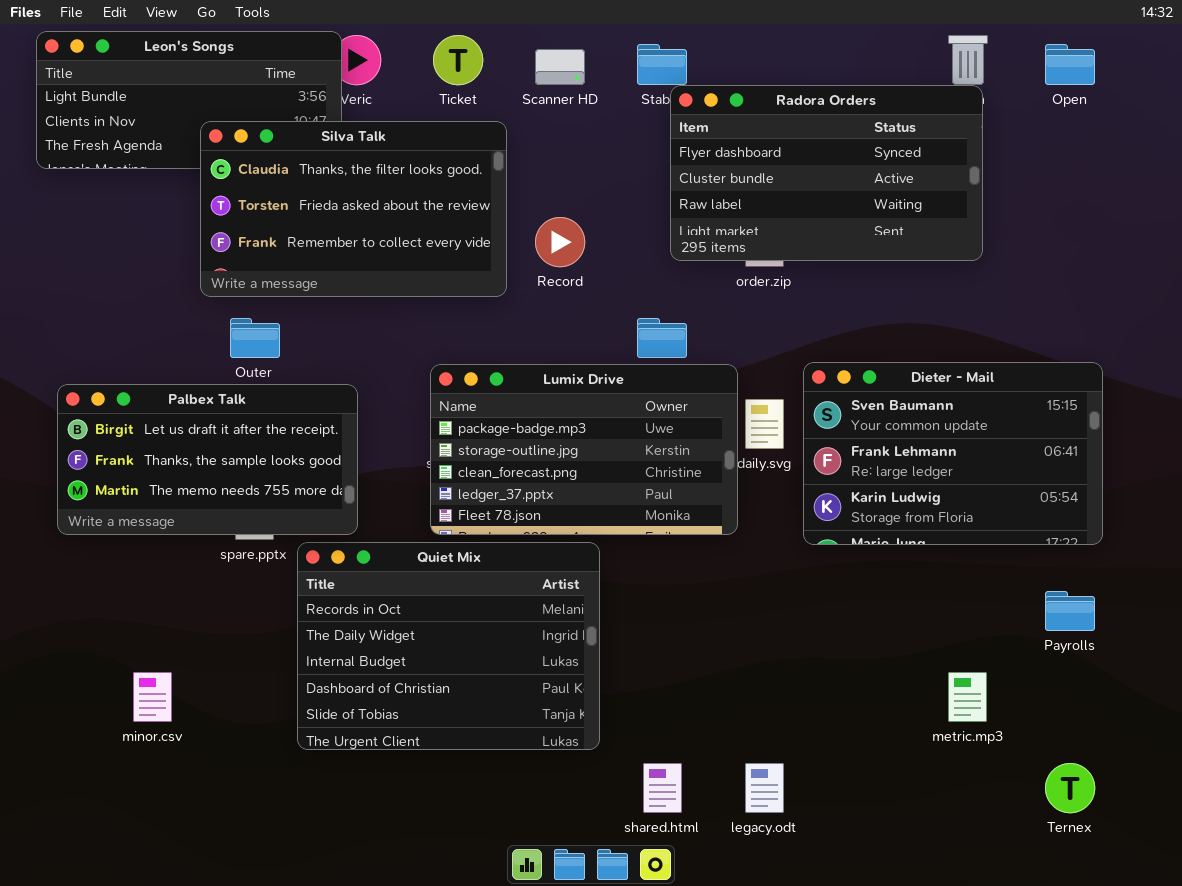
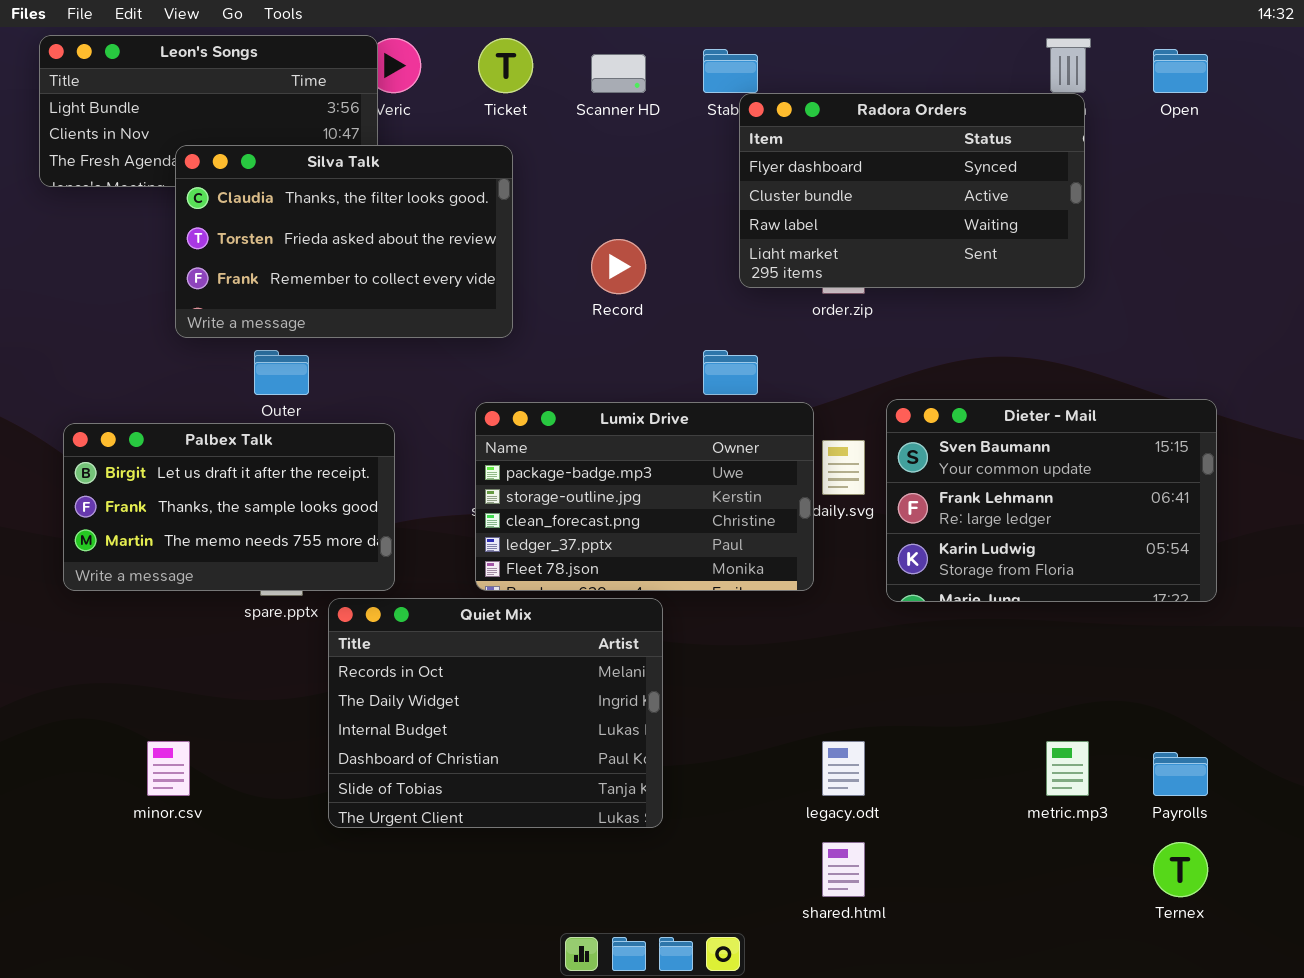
Silva Talk: [200,121,507,297] -> [175,145,513,338], moved
Payrolls: [1045,591,1095,631] -> [1153,752,1208,796], moved
shared.html: [643,763,682,813] -> [822,842,865,897], moved
legacy.odt: [745,763,784,813] -> [822,741,865,796], moved

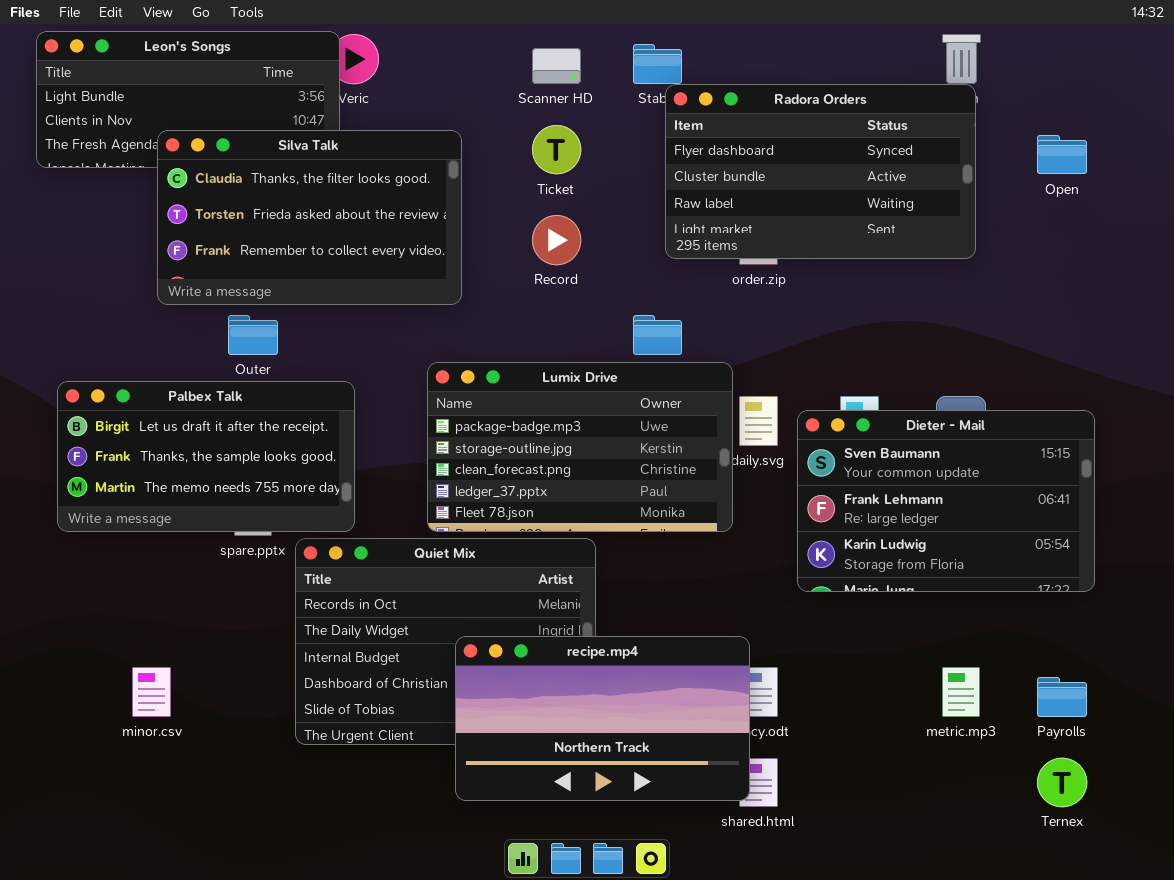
Ticket: [478,38,533,93] -> [532,125,581,174], moved
Open: [1153,49,1208,93] -> [1037,135,1087,174], moved
Dieter - Mail: [886,399,1217,602] -> [797,410,1095,592], moved
recipe.mp4: none -> [455,636,750,801], opened

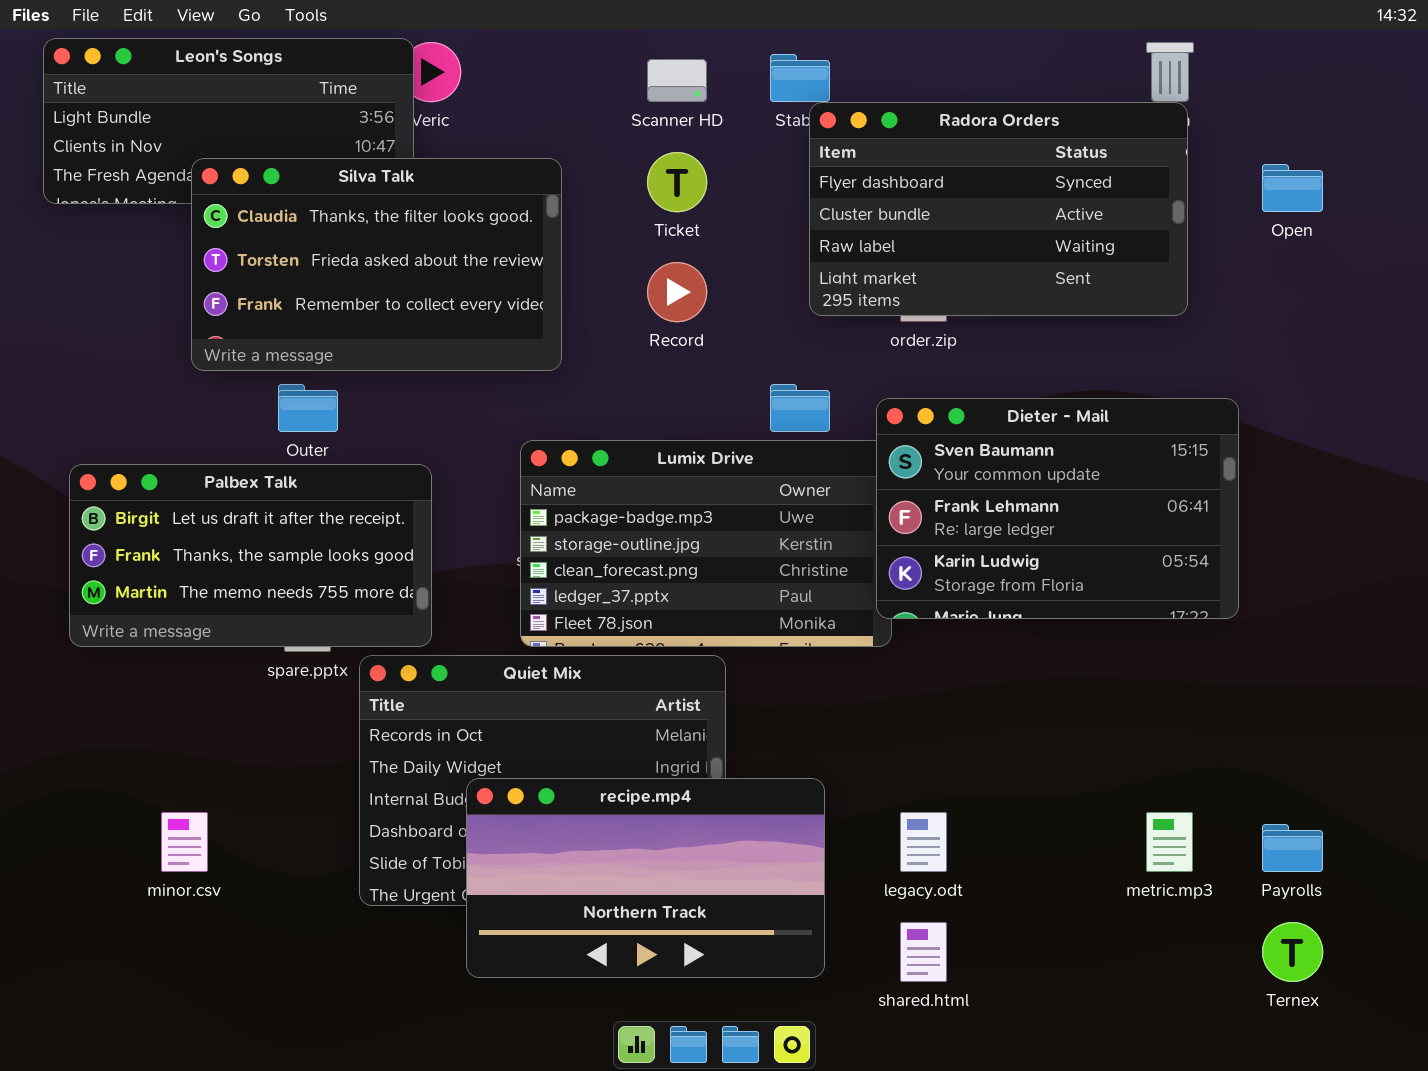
Dieter - Mail: [797,410,1095,592] -> [876,398,1239,619], moved
recipe.mp4: [455,636,750,801] -> [466,778,825,978], moved

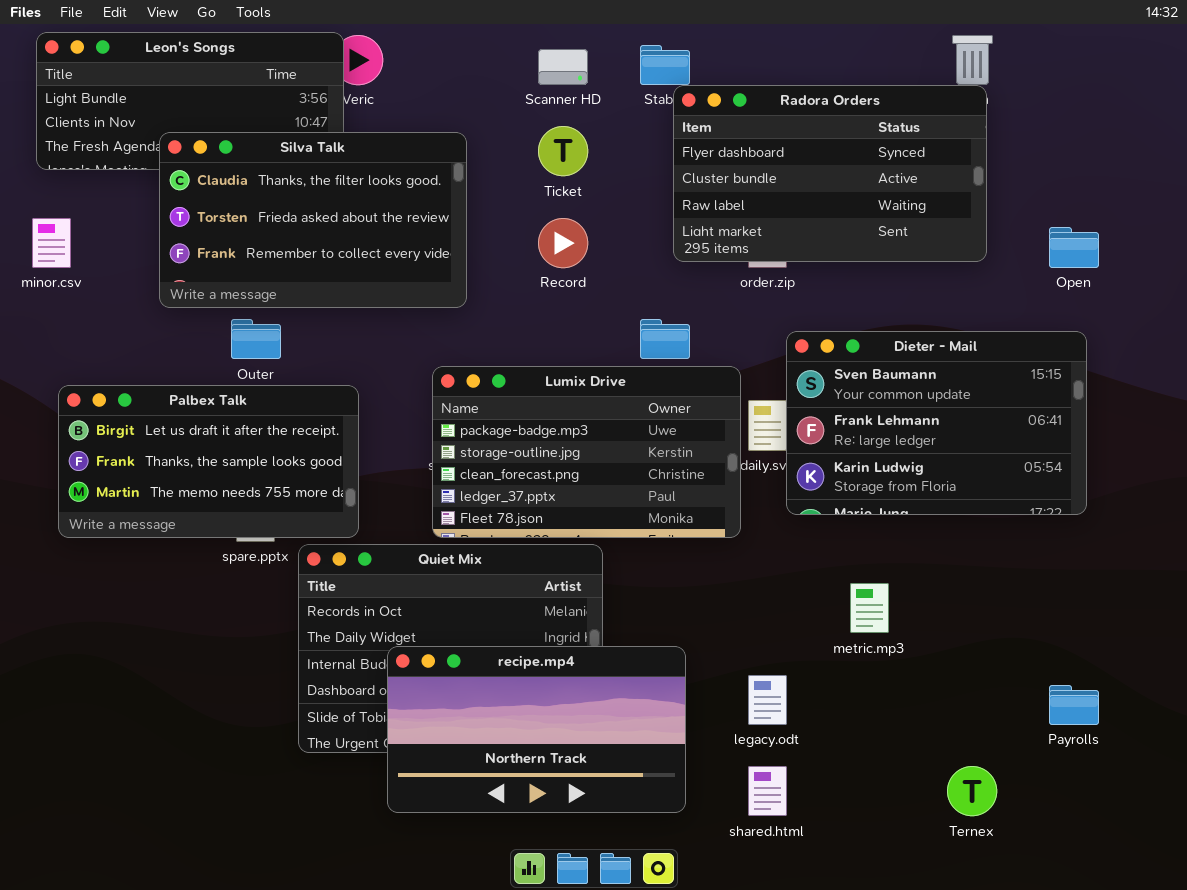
Open: [1262,164,1323,212] -> [1049,227,1099,268], moved
Dieter - Mail: [876,398,1239,619] -> [786,331,1087,515], moved
minor.csv: [161,812,208,872] -> [32,218,71,268], moved
metric.mp3: [1146,812,1193,872] -> [850,583,889,633], moved
Ternex: [1262,922,1323,982] -> [947,766,997,816], moved

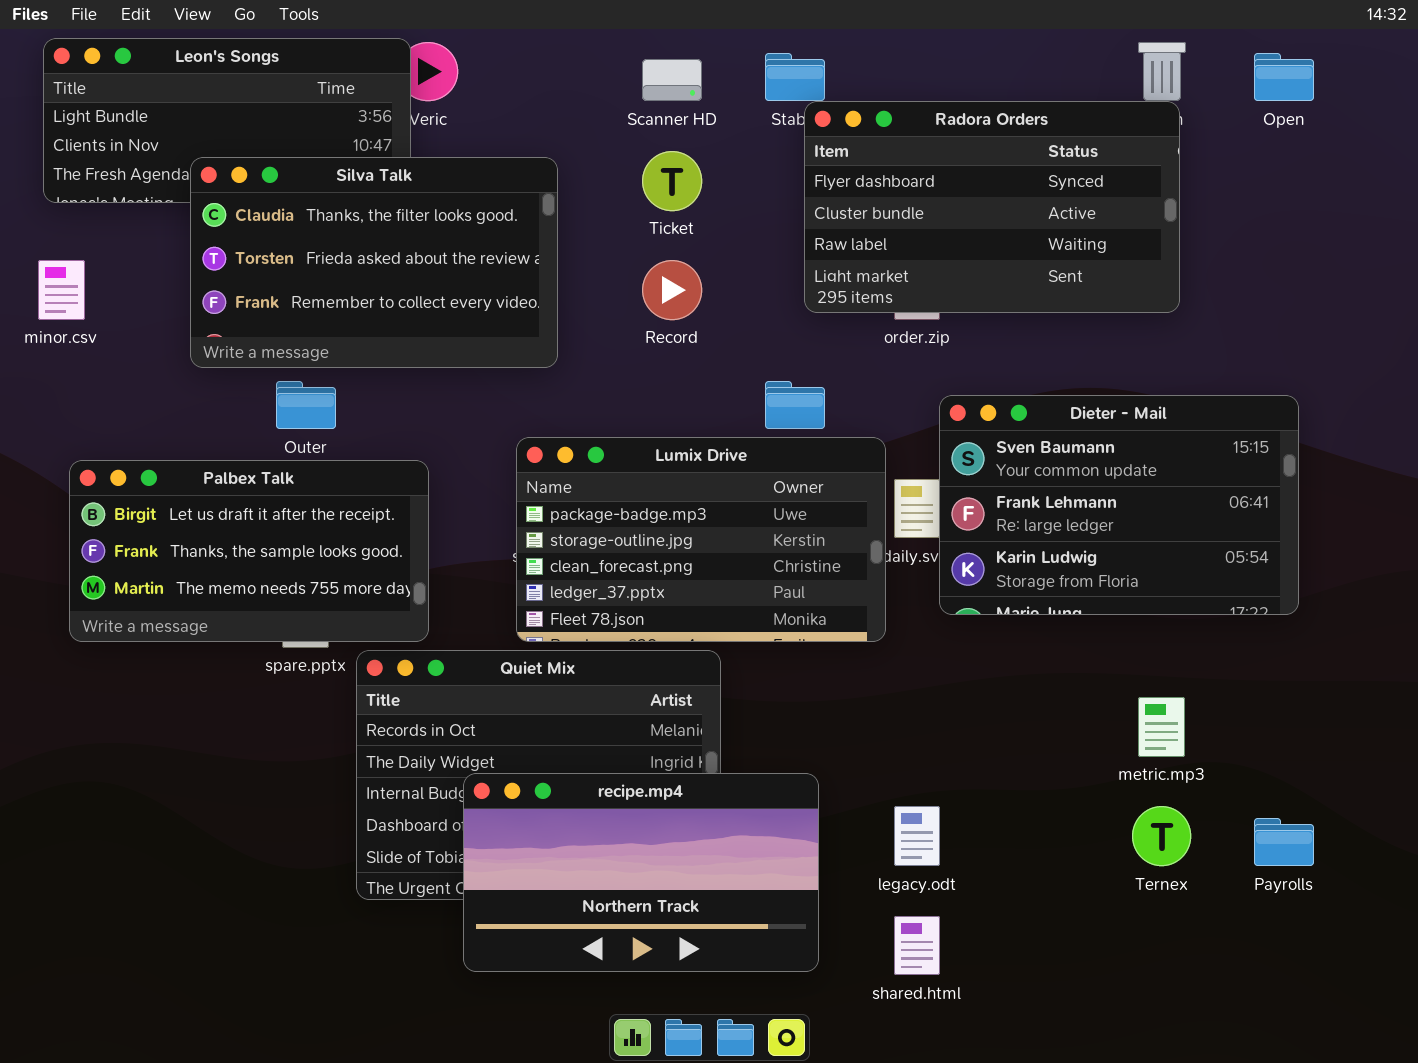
Open: [1049,227,1099,268] -> [1254,53,1314,101], moved
metric.mp3: [850,583,889,633] -> [1138,697,1185,757], moved
Ternex: [947,766,997,816] -> [1132,806,1191,866], moved

